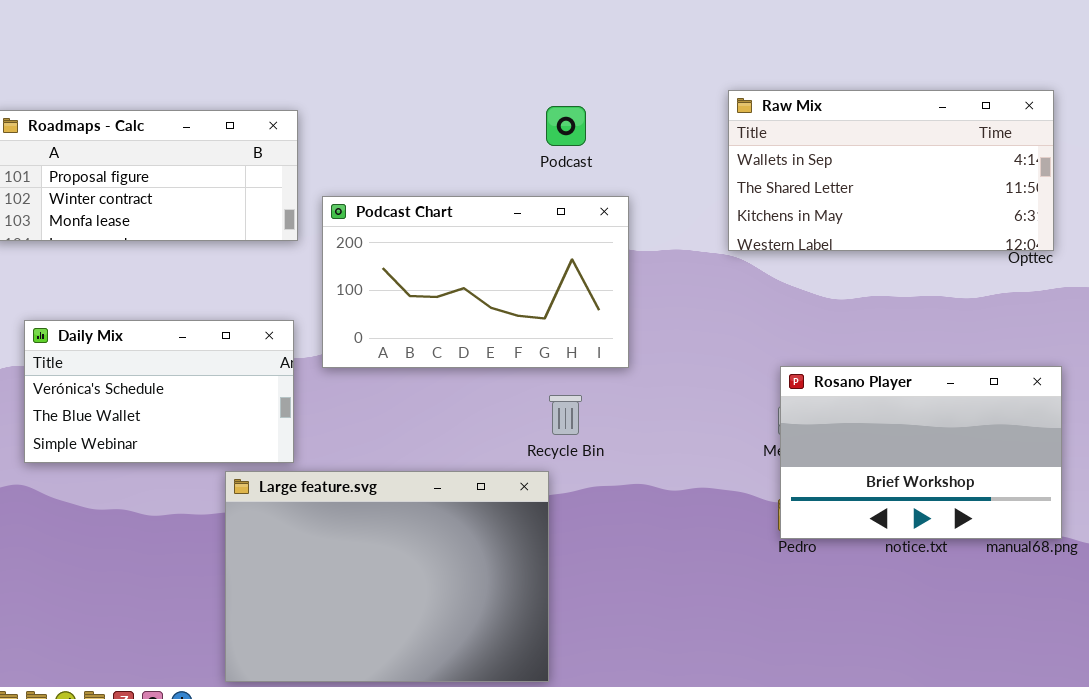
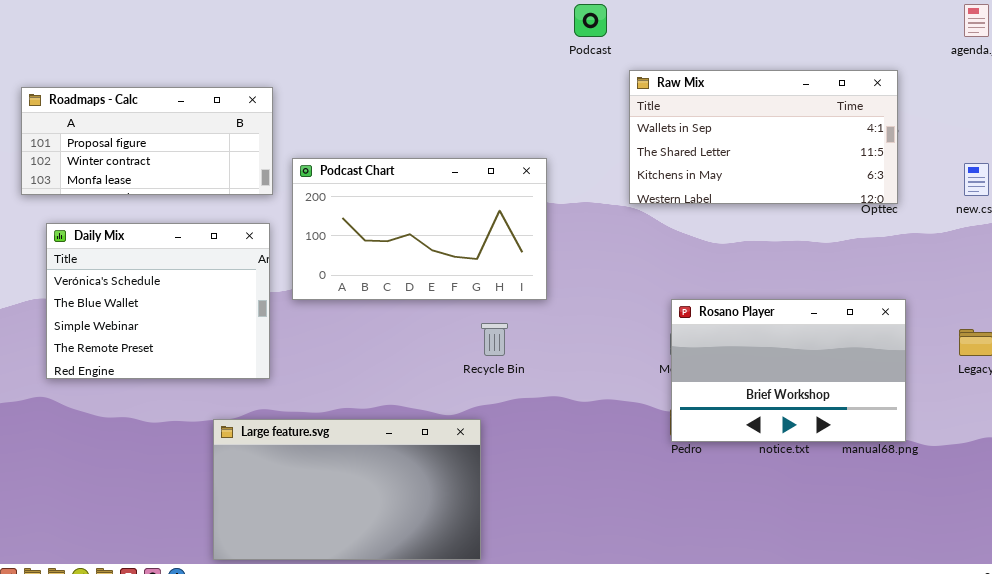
Podcast: [546,106,586,146] -> [574,4,607,37], moved
Daily Mix: [24,320,294,463] -> [46,223,270,379], resized
Large feature.svg: [225,471,549,682] -> [213,419,481,560], resized

